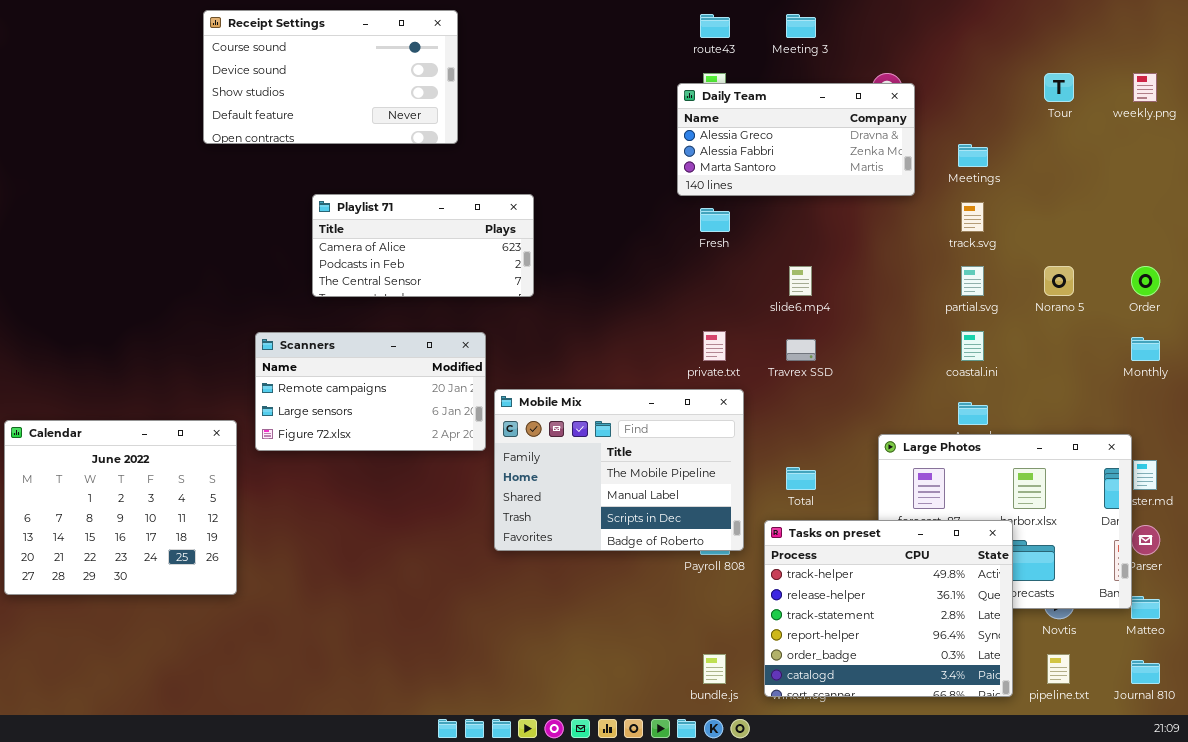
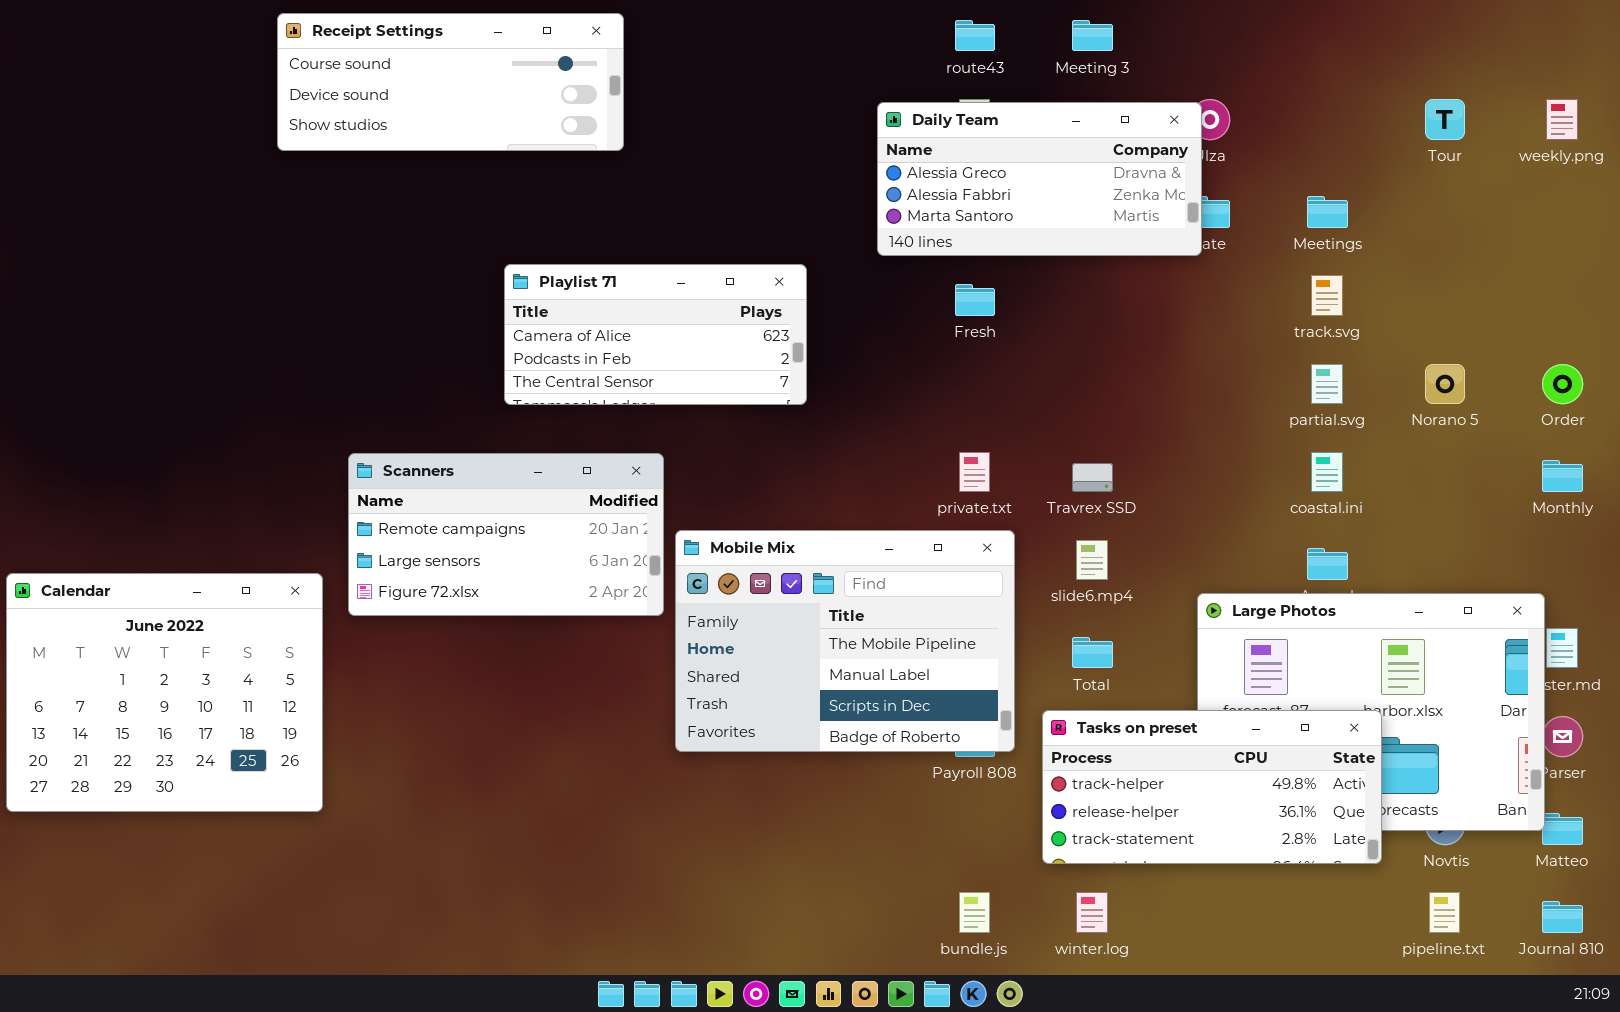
Receipt Settings: [203,10,458,144] -> [277,13,624,151], resized
Daily Team: [677,83,915,196] -> [877,102,1202,256], moved
Playlist 71: [312,194,534,297] -> [504,264,807,405], moved
slide6.mp4: [789,266,812,296] -> [1076,540,1108,580], moved
Tasks on preset: [764,520,1013,697] -> [1042,710,1382,864], resized

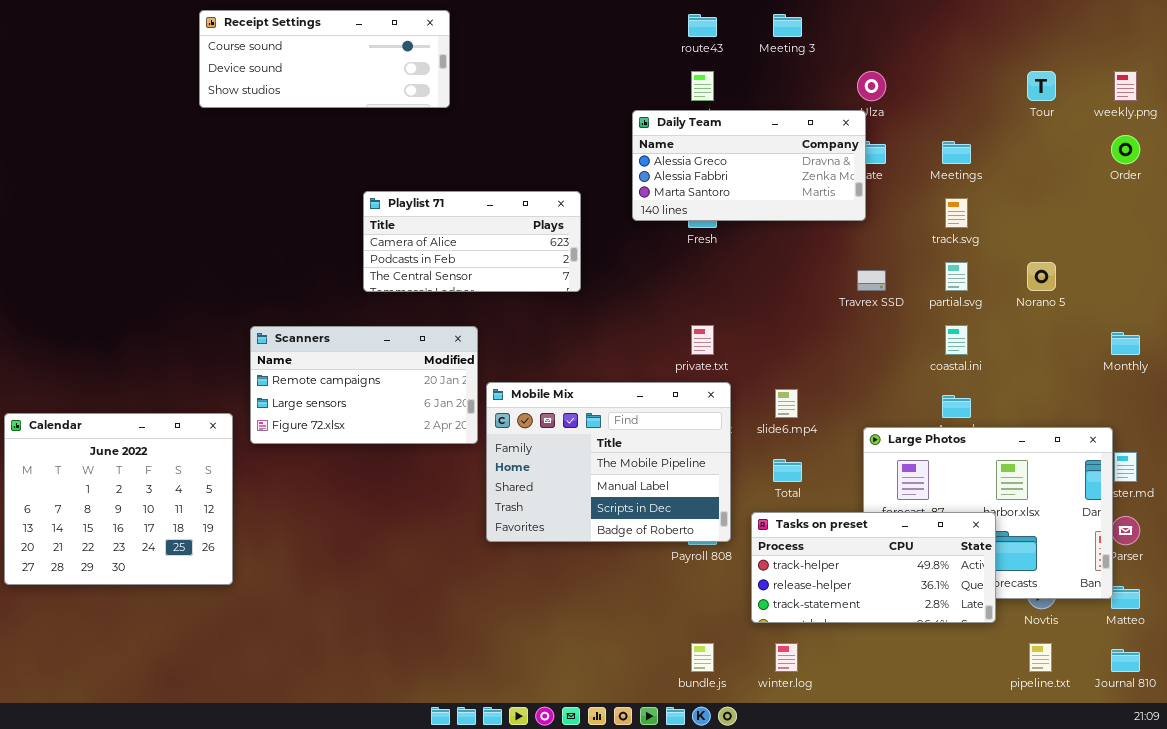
Daily Team: [877,102,1202,256] -> [632,110,866,221], moved
Order: [1542,364,1583,404] -> [1111,135,1140,164], moved
Travrex SSD: [1072,463,1113,492] -> [857,270,886,291], moved

